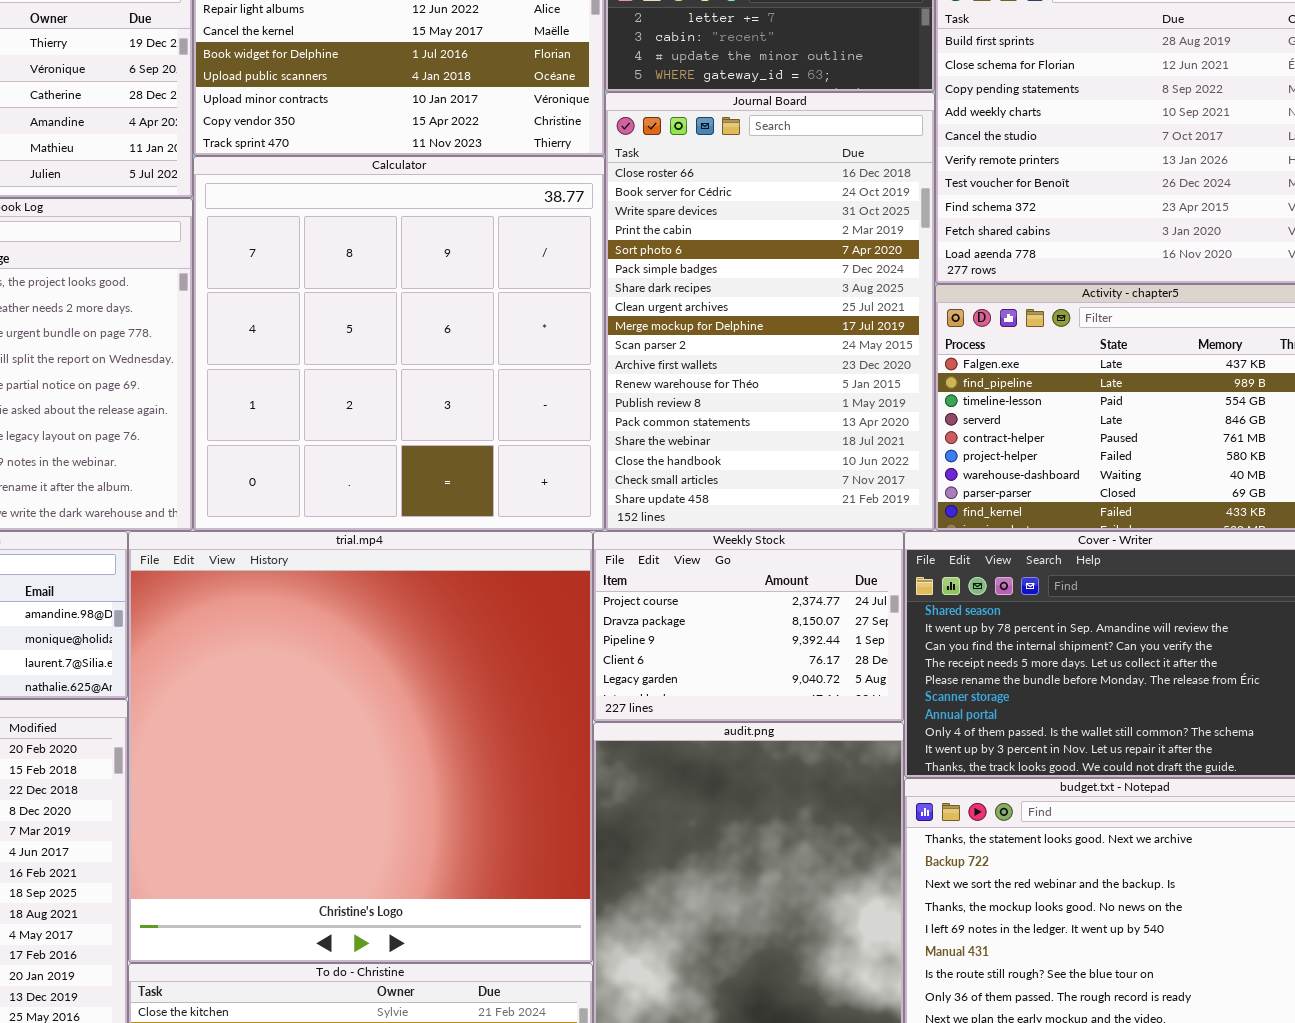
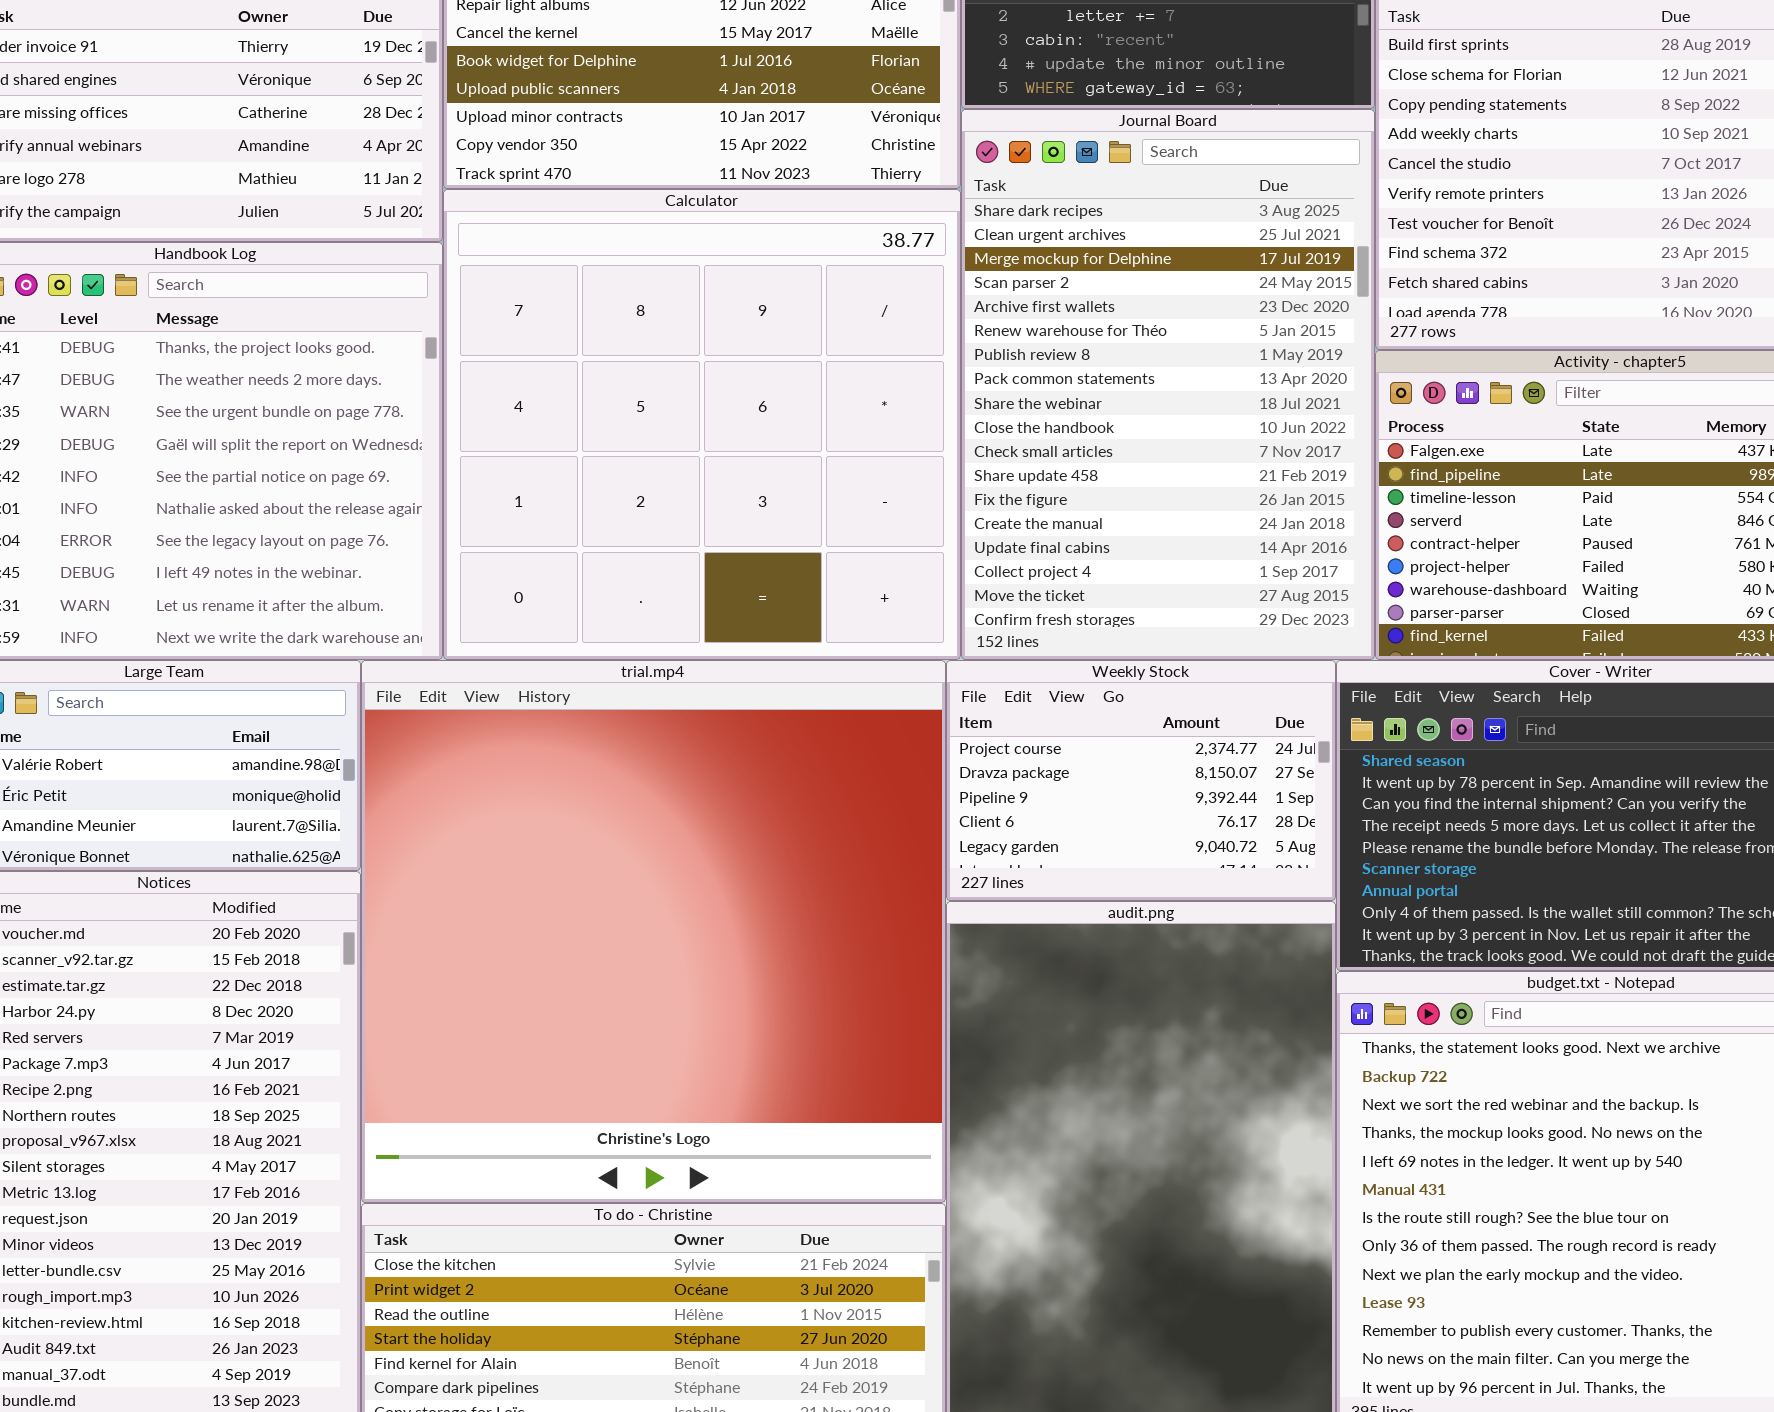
Journal Board: [605,92,935,531] -> [961,109,1375,660], scrolled down 6 rows

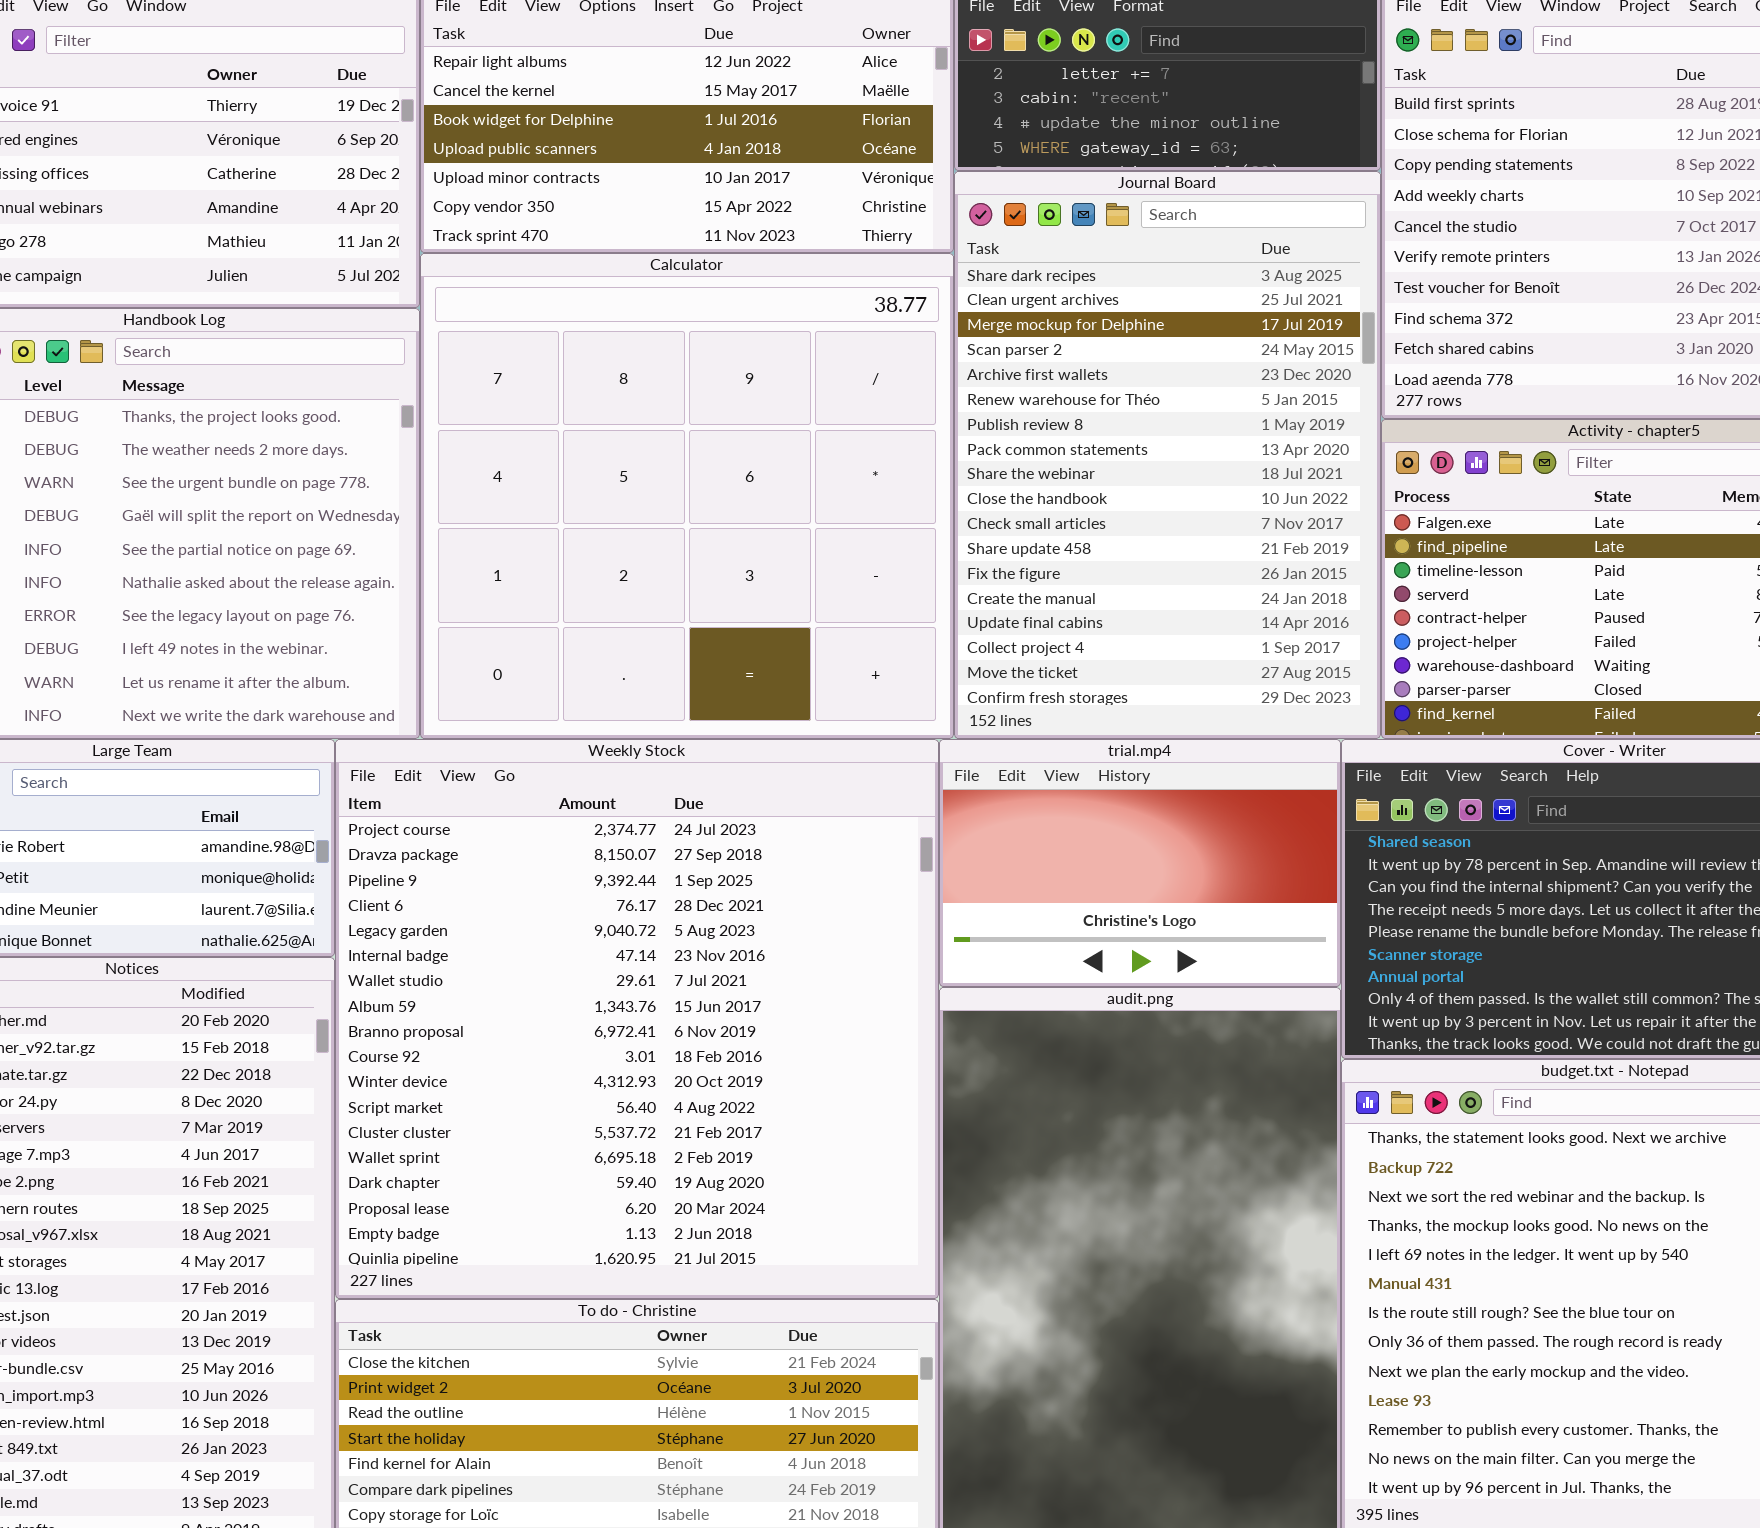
trial.mp4: [361,660,946,1203] -> [939,739,1341,987], moved, resized
Weekly Stock: [946,660,1336,901] -> [335,739,939,1299], moved, resized

